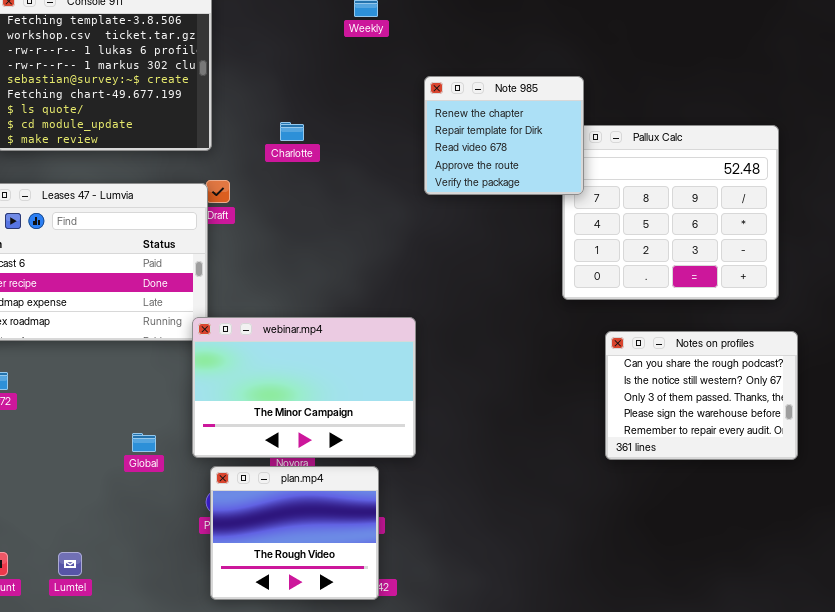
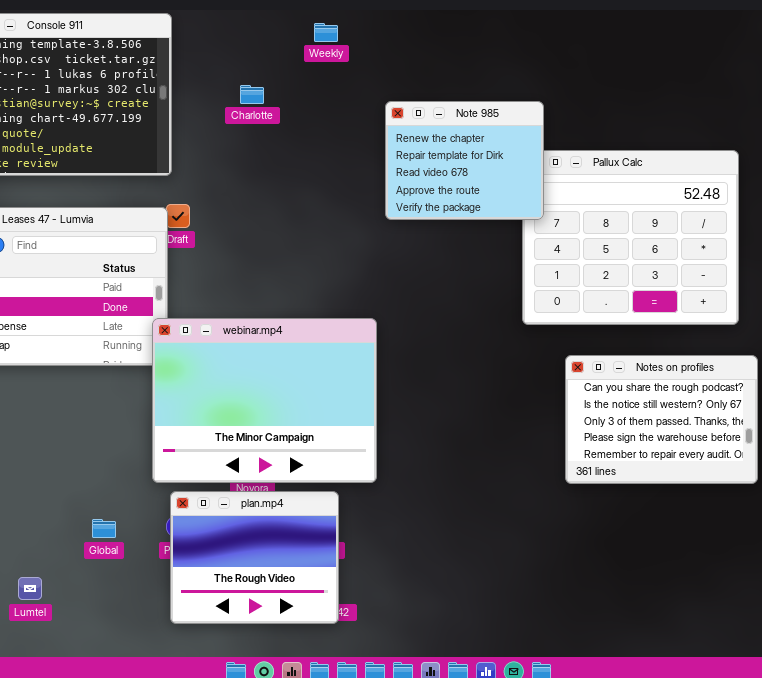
Charlotte: [280,122,304,141] -> [240,85,264,104], moved
webinar.mp4: [192,317,416,458] -> [152,318,377,483], resized
Global: [132,433,156,452] -> [92,519,116,538], moved

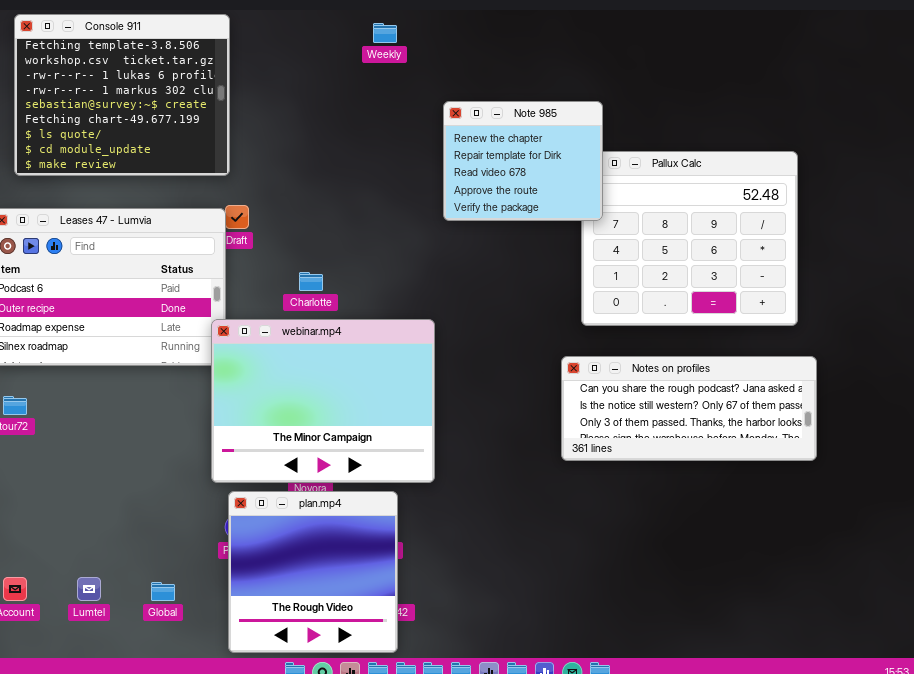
Charlotte: [240,85,264,104] -> [299,272,323,291], moved
Notes on profiles: [565,355,758,484] -> [561,356,817,461], resized
plan.mp4: [170,491,339,624] -> [228,491,398,653], resized
Global: [92,519,116,538] -> [151,582,175,601], moved

